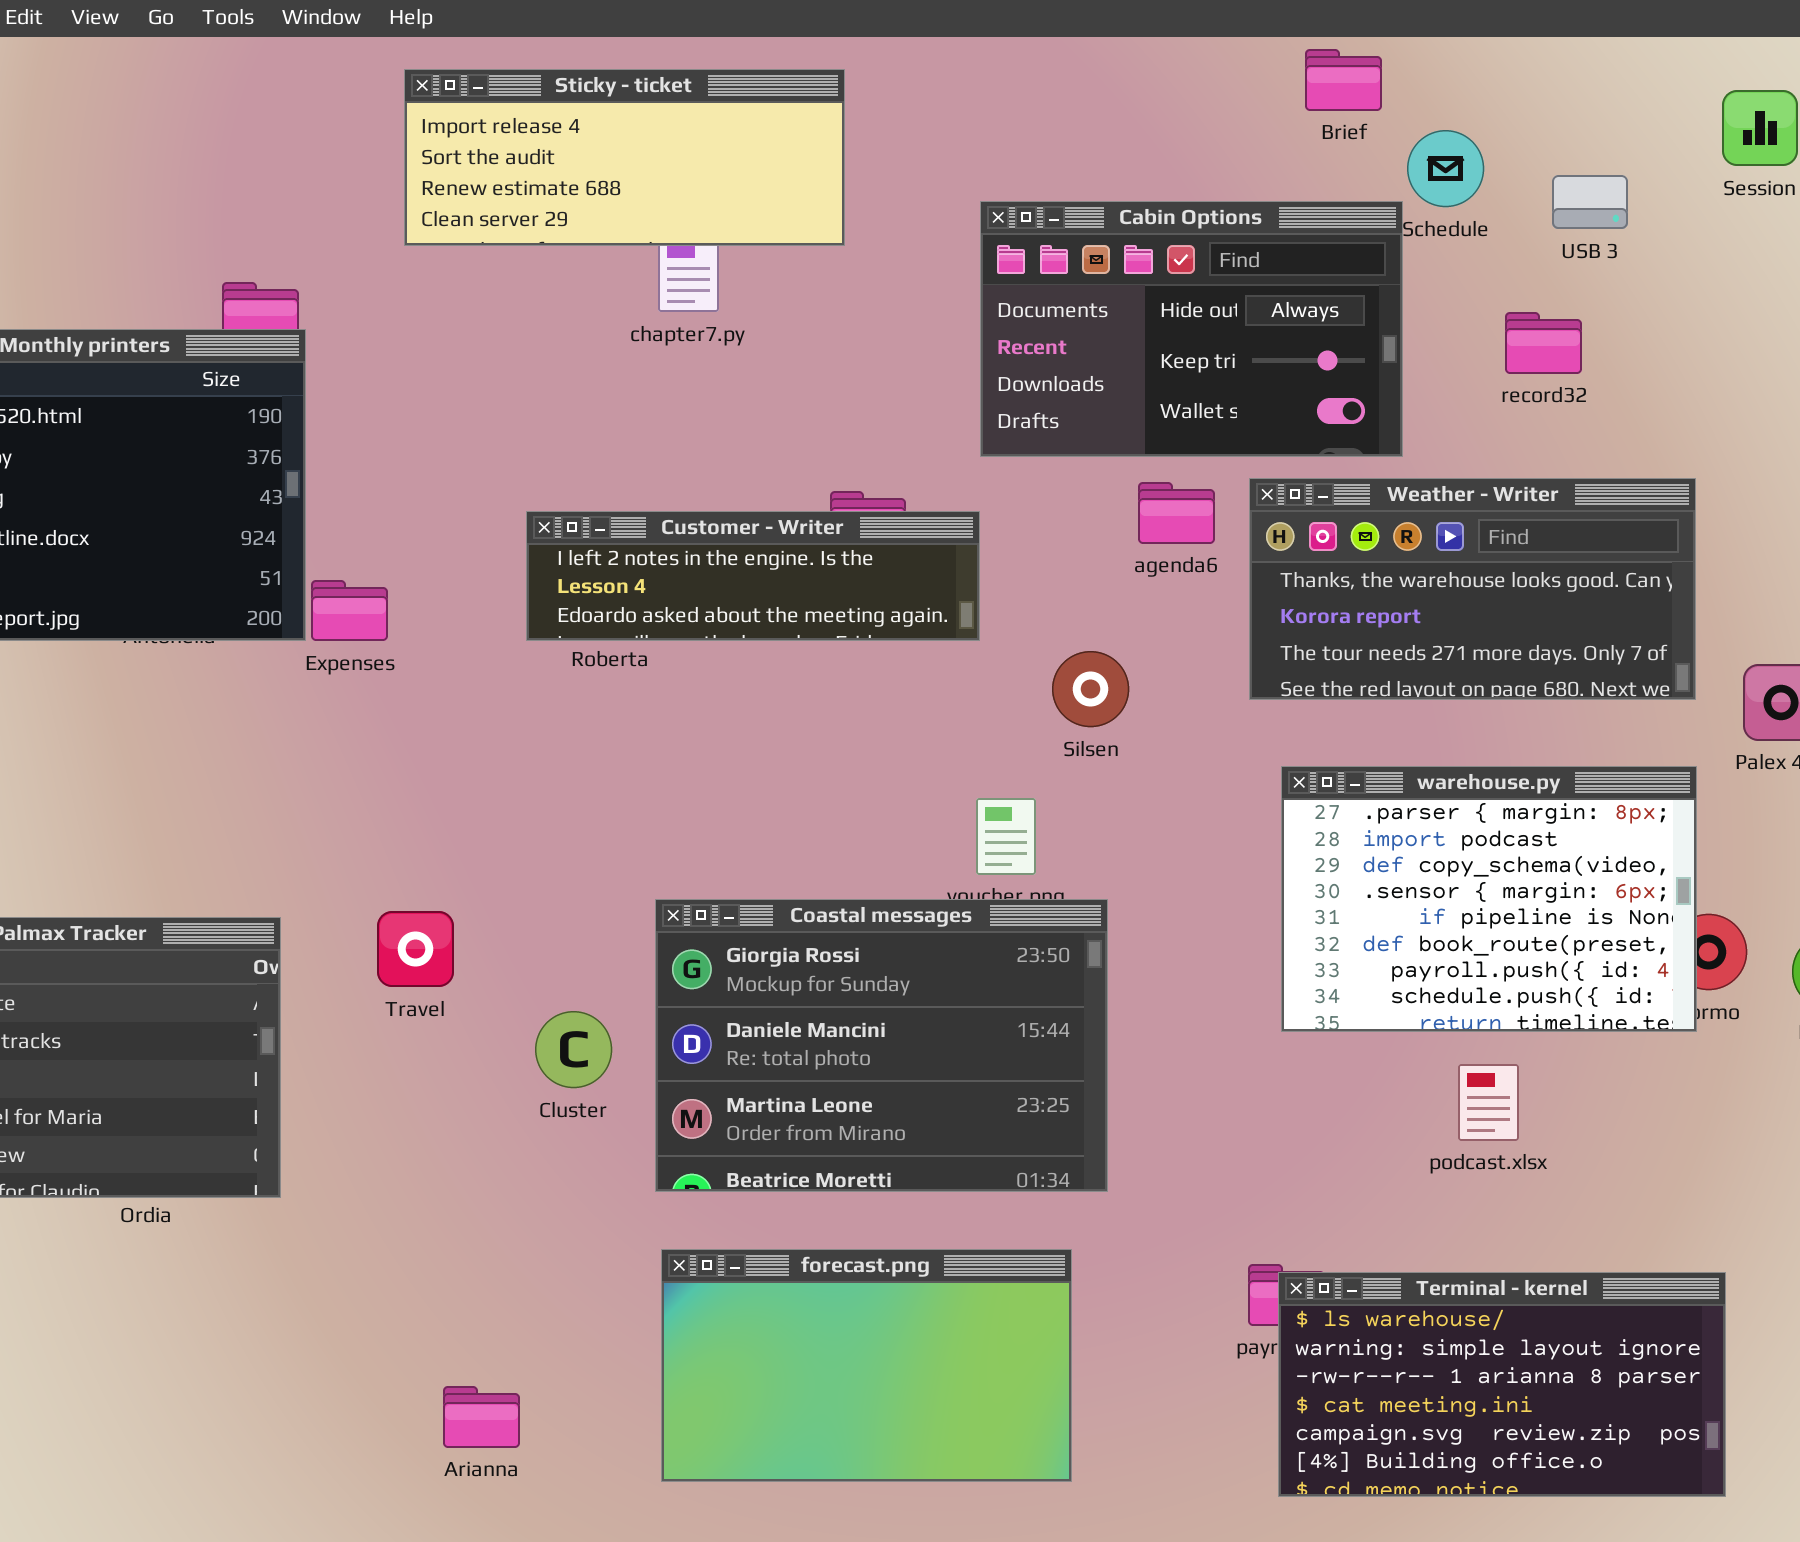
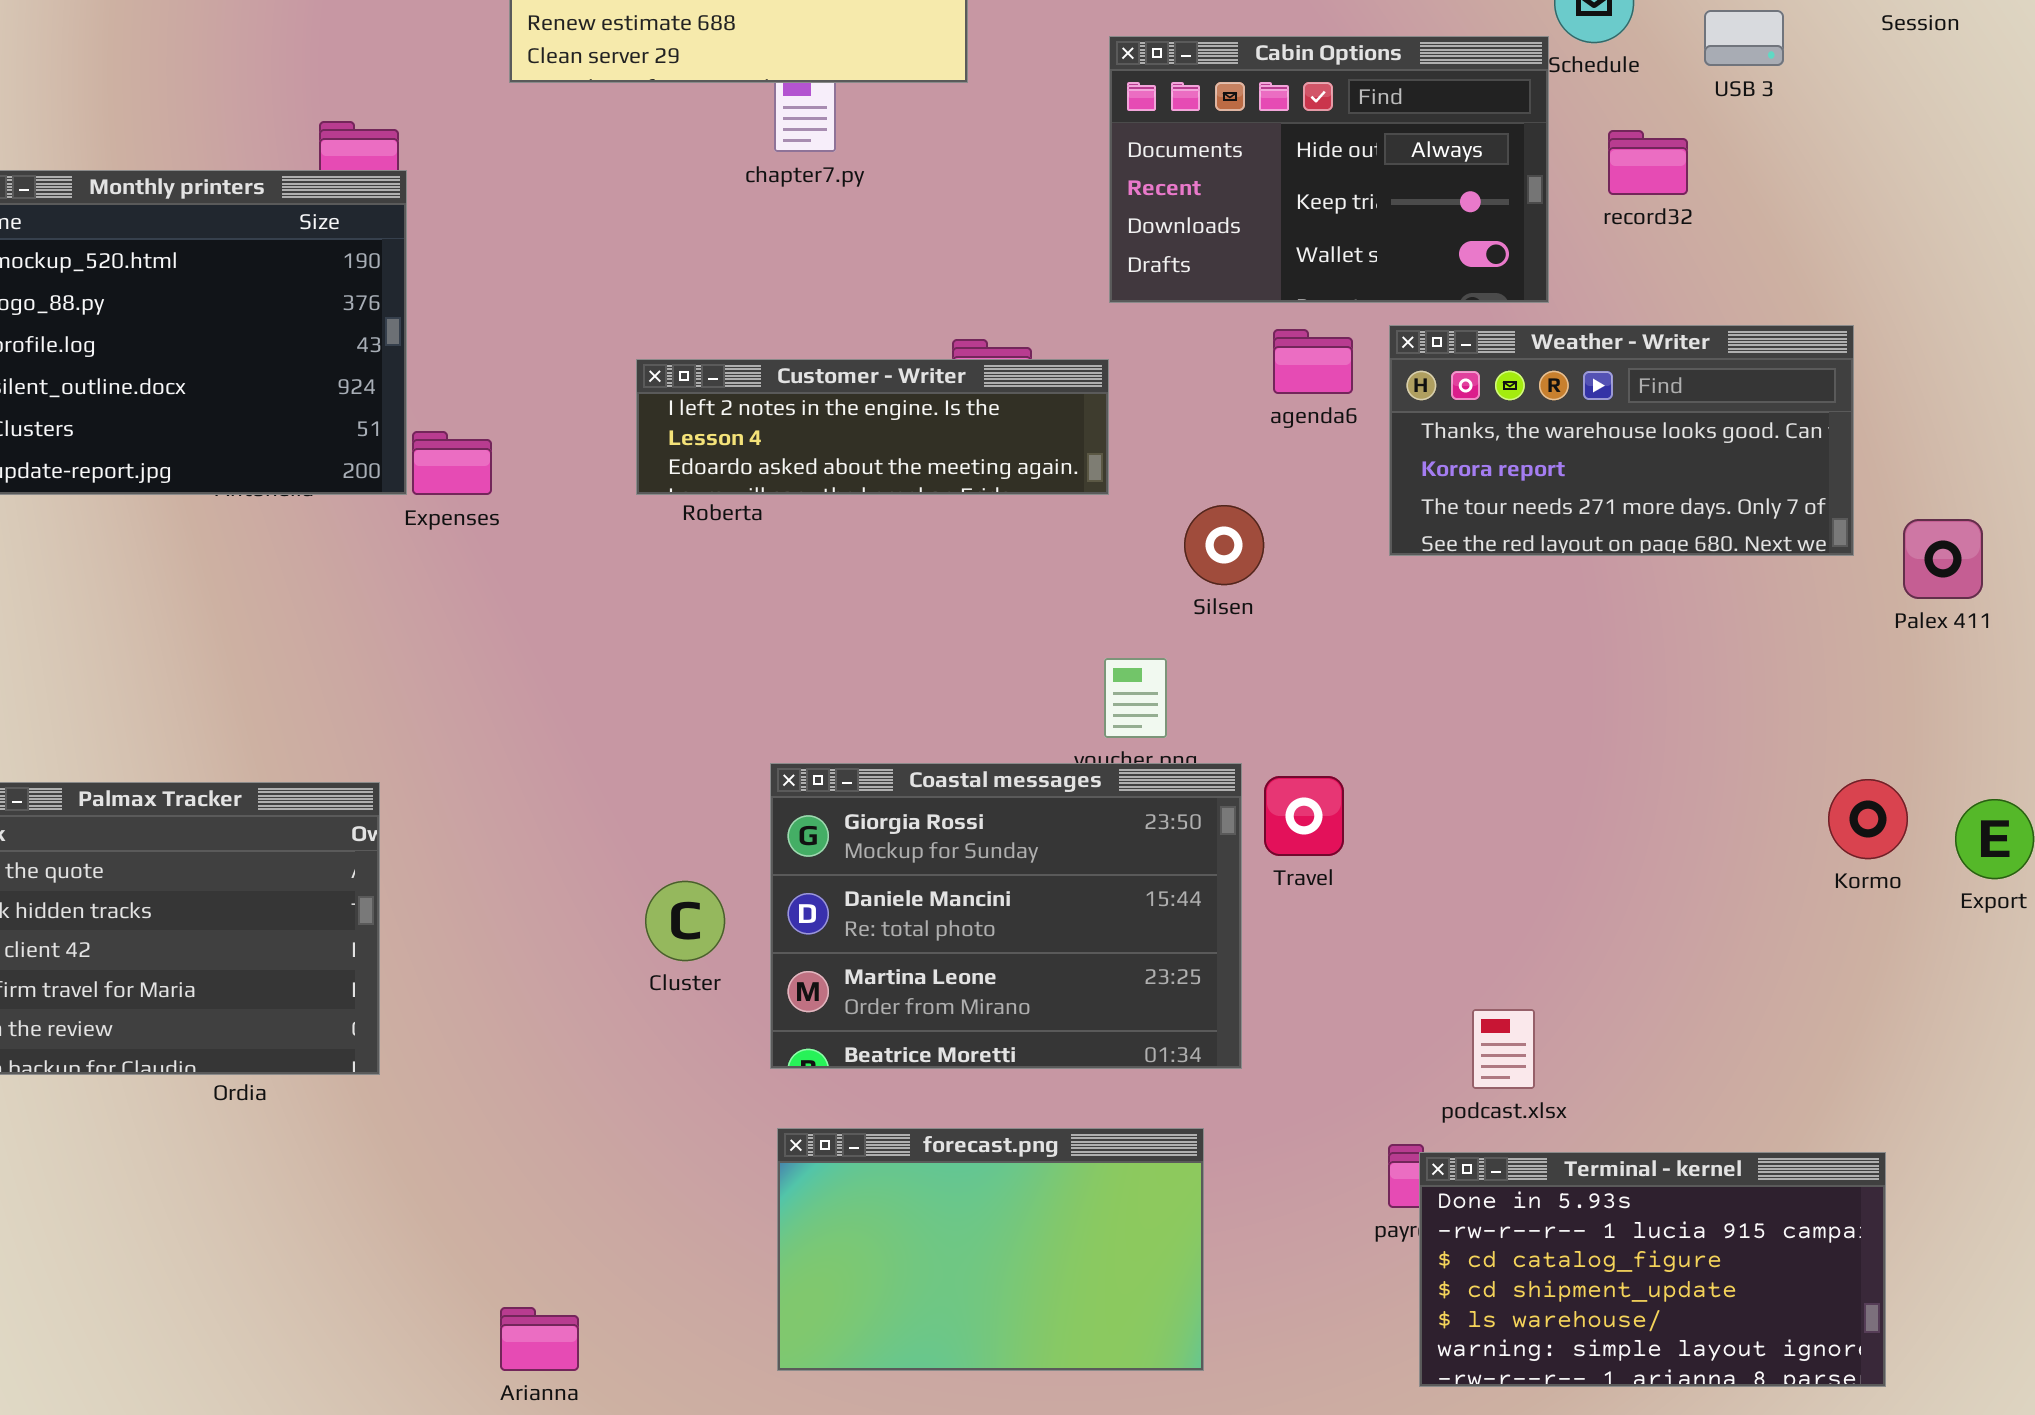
record32: [1505,312,1582,374] -> [1608,130,1688,195], moved
warehouse.py: [1281,766,1697,1032] -> none, closed
Travel: [377,911,454,987] -> [1264,776,1344,856], moved
podcast.xlsx: [1458,1064,1519,1141] -> [1472,1009,1535,1089], moved
Terminal - kernel: [1278,1272,1726,1497] -> [1419,1152,1886,1387], scrolled up 4 rows
Arianna: [443,1386,520,1448] -> [500,1307,579,1371], moved

